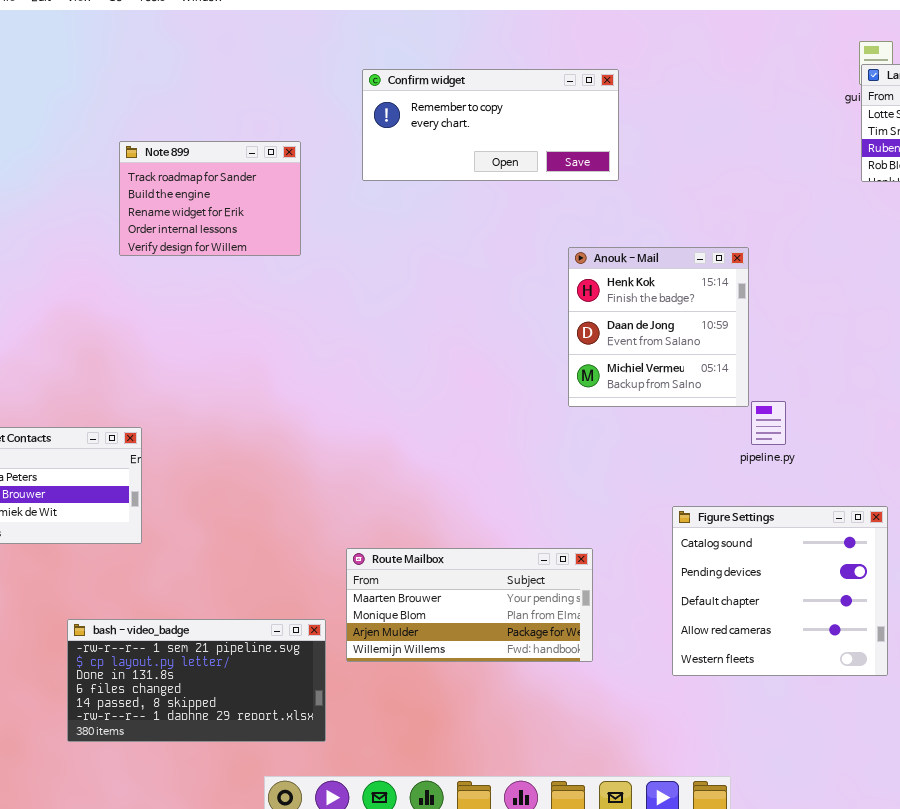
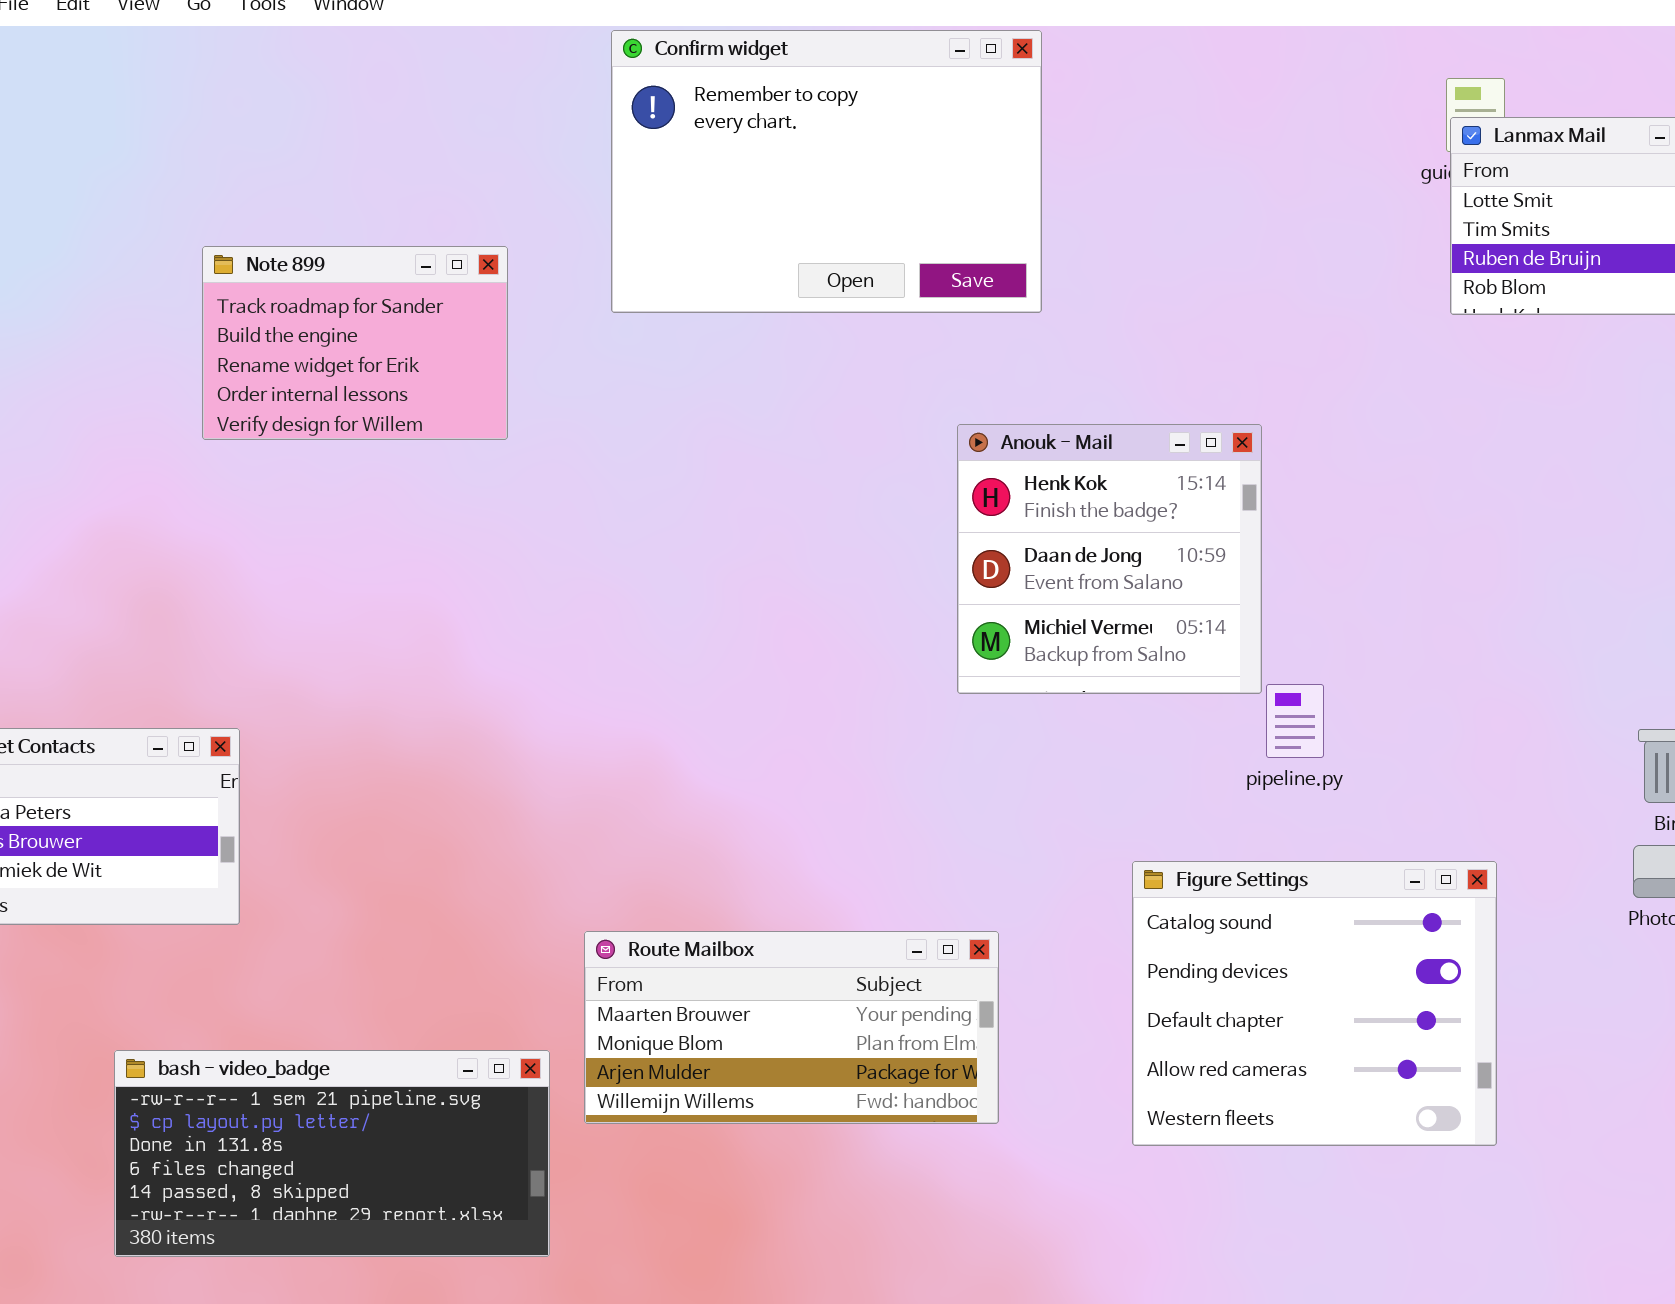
Confirm widget: [362,69,619,181] -> [611,30,1042,313], resized

